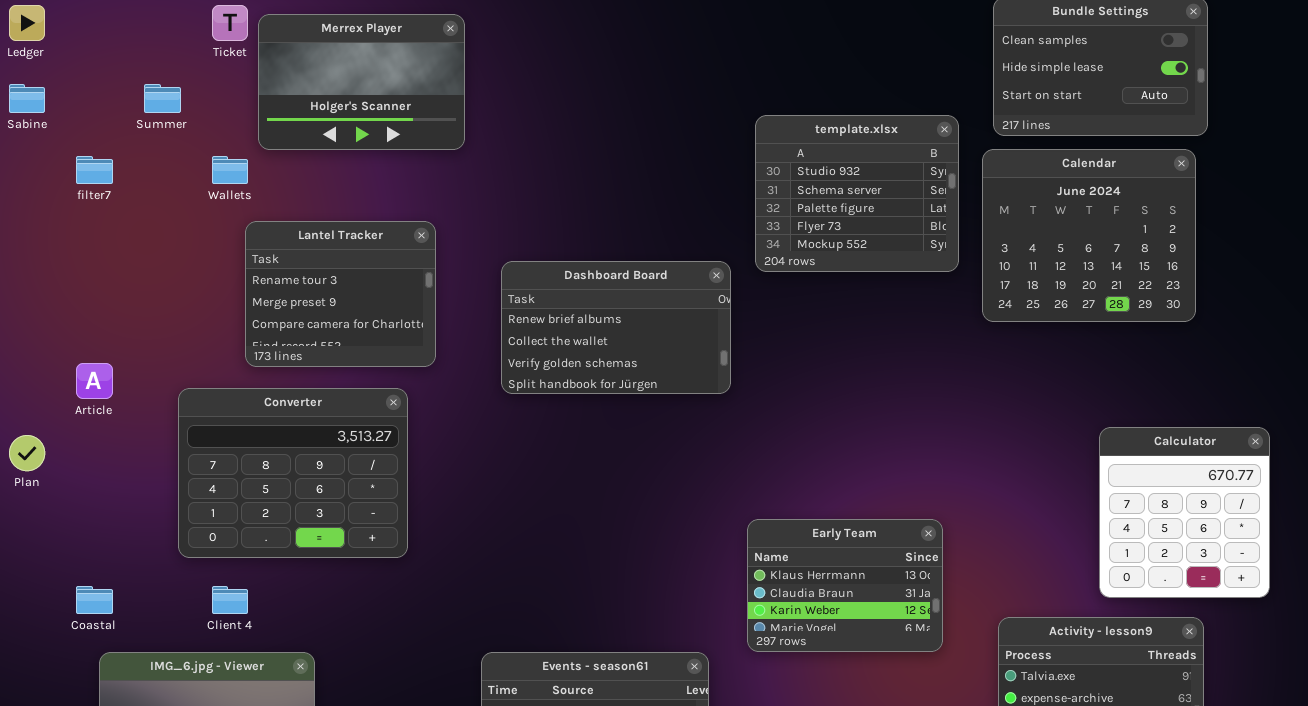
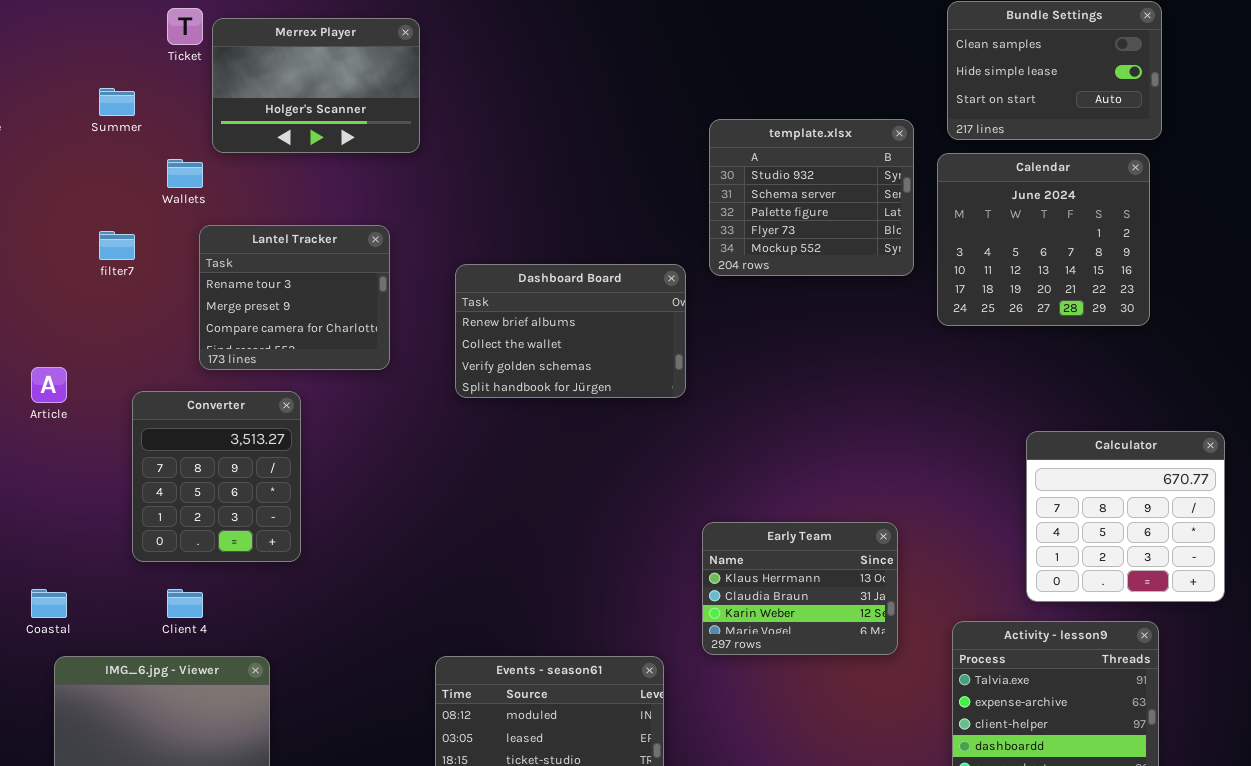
filter7: [76,156,113,184] -> [99,231,135,260], moved
Converter: [178,388,408,558] -> [132,391,301,562], resized
Calculator: [1099,427,1270,598] -> [1026,431,1225,602], resized

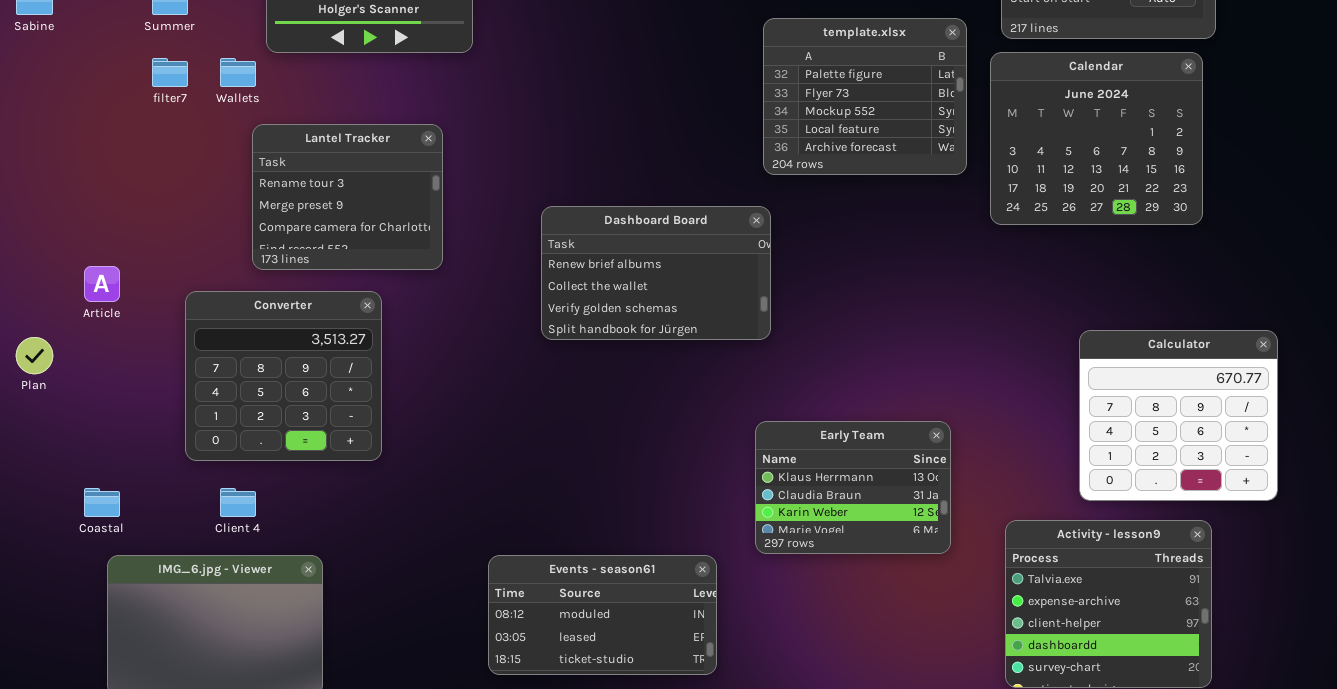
template.xlsx: [709,119,914,276] -> [763,18,967,175], scrolled down 2 rows
filter7: [99,231,135,260] -> [152,58,188,87], moved
Dashboard Board: [455,264,686,398] -> [541,206,771,340], moved
Converter: [132,391,301,562] -> [185,291,382,461], resized

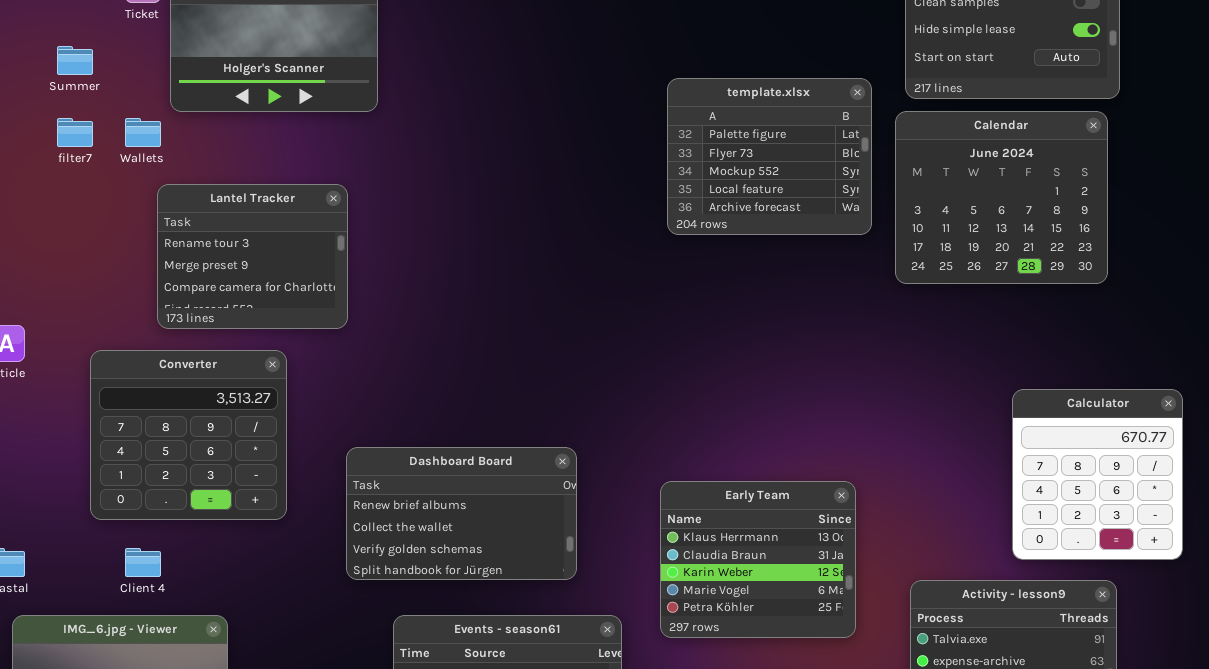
Dashboard Board: [541,206,771,340] -> [346,447,577,580], moved
Calculator: [1079,330,1278,501] -> [1012,389,1183,560], resized
Early Team: [755,421,951,554] -> [660,481,856,638], resized

